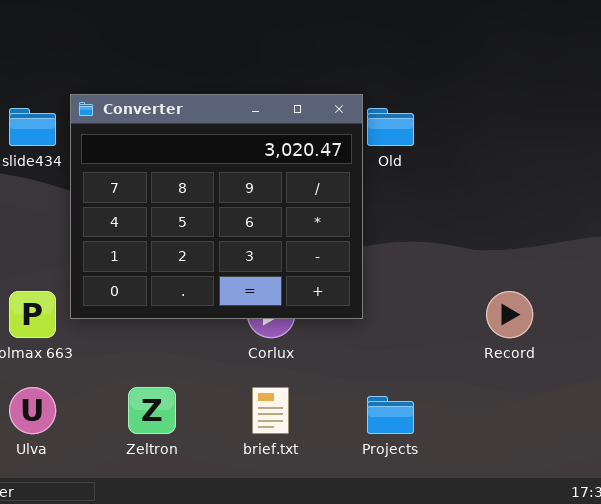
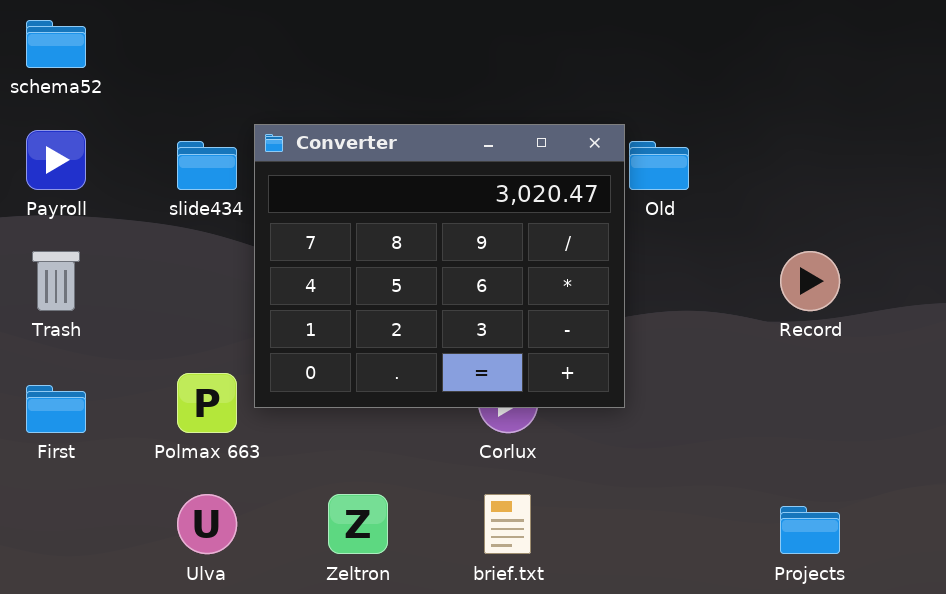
Record: [486,291,533,338] -> [780,251,840,311], moved
Projects: [367,396,414,434] -> [780,506,840,554], moved

